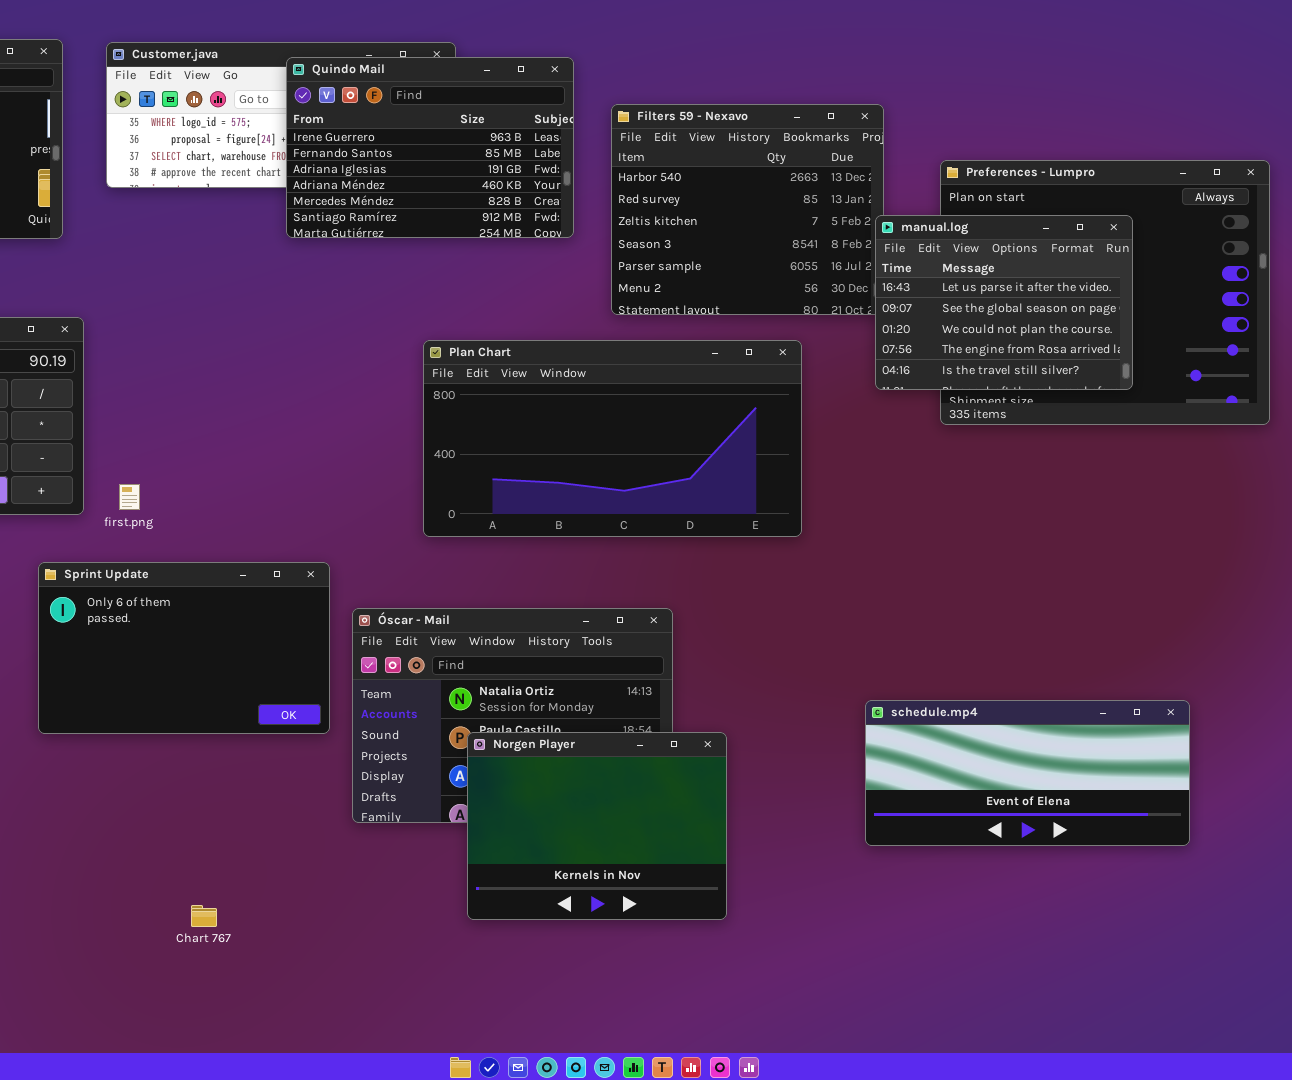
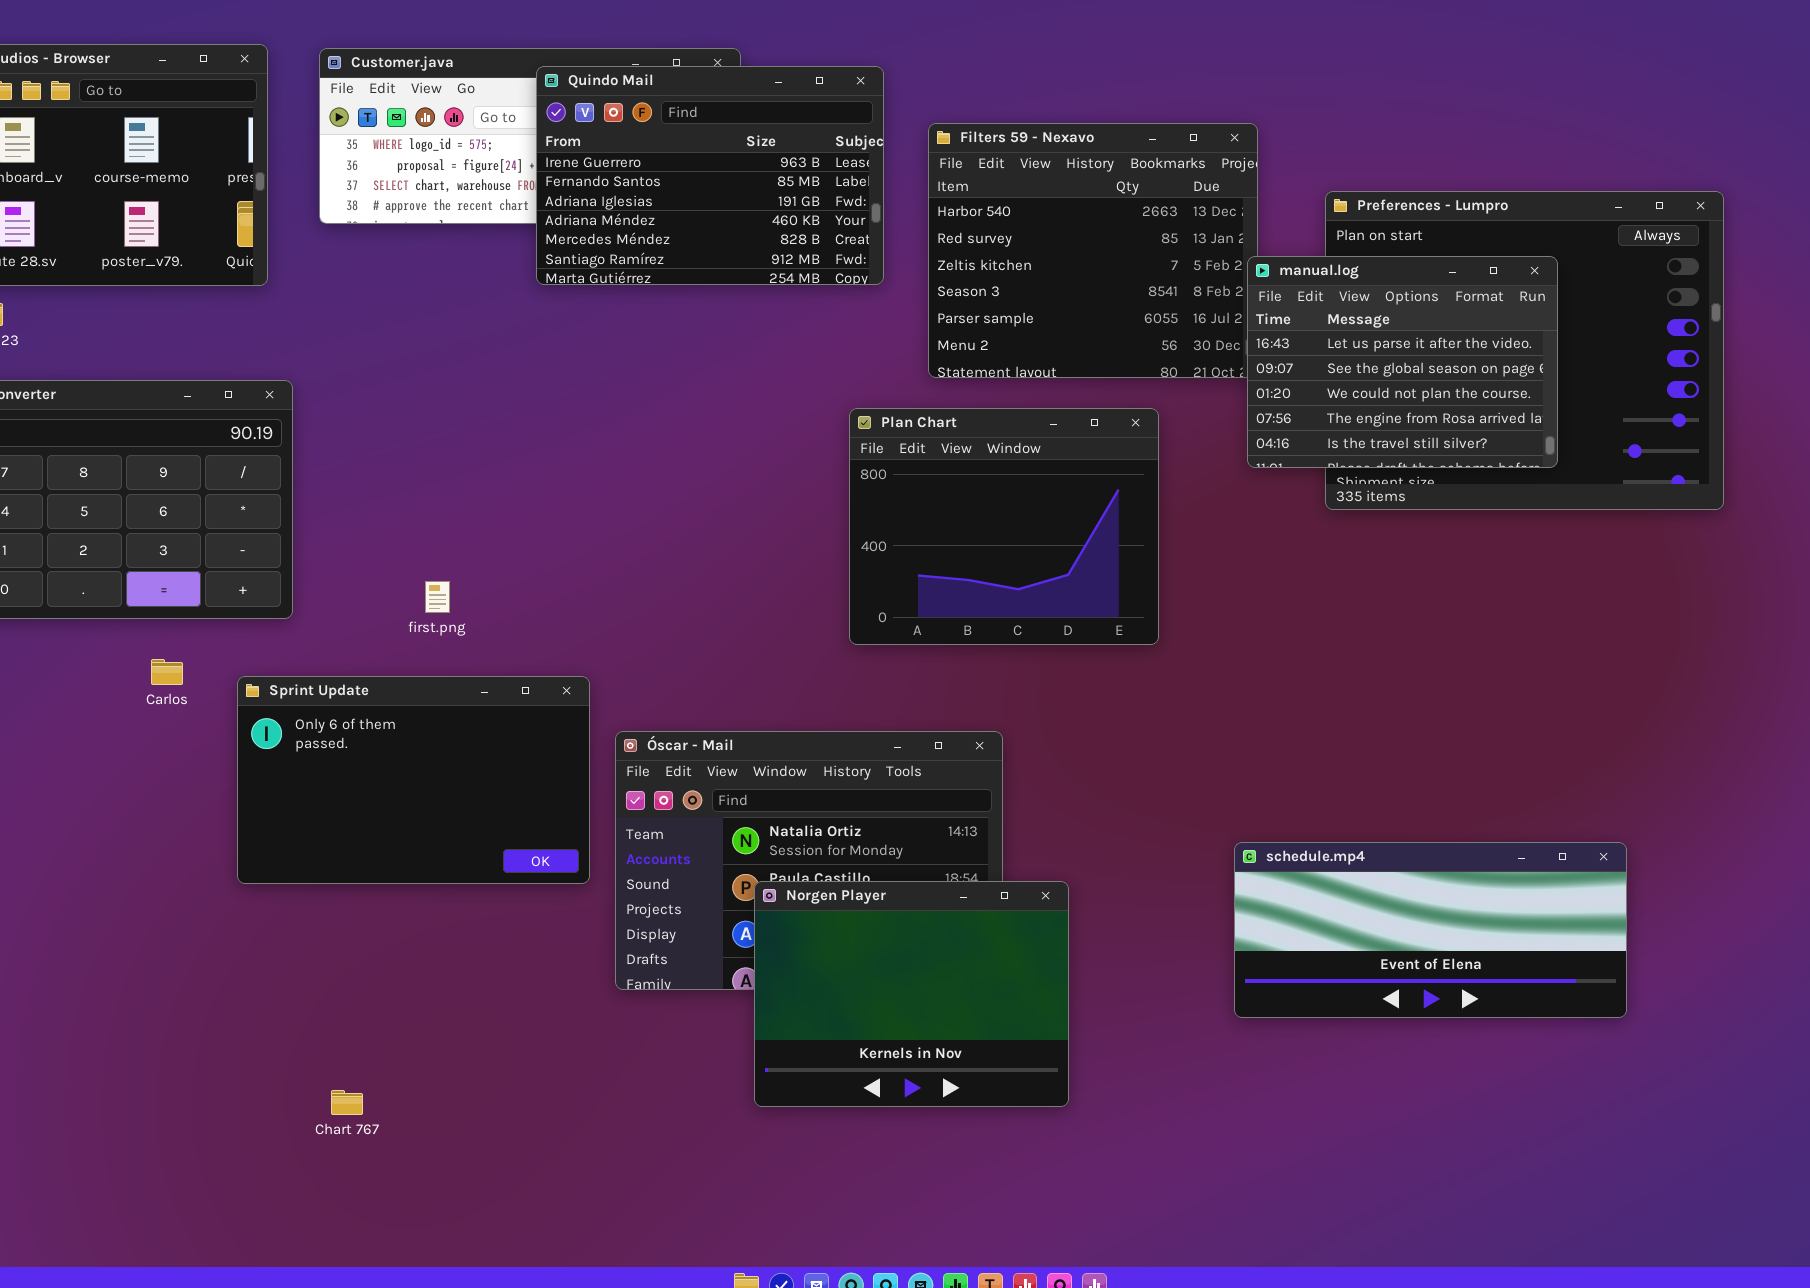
Plan Chart: [423,340,802,537] -> [849,408,1159,645], resized
first.png: [119,484,140,510] -> [425,581,450,613], moved
Chart 767: [191,905,217,927] -> [331,1090,363,1115], moved

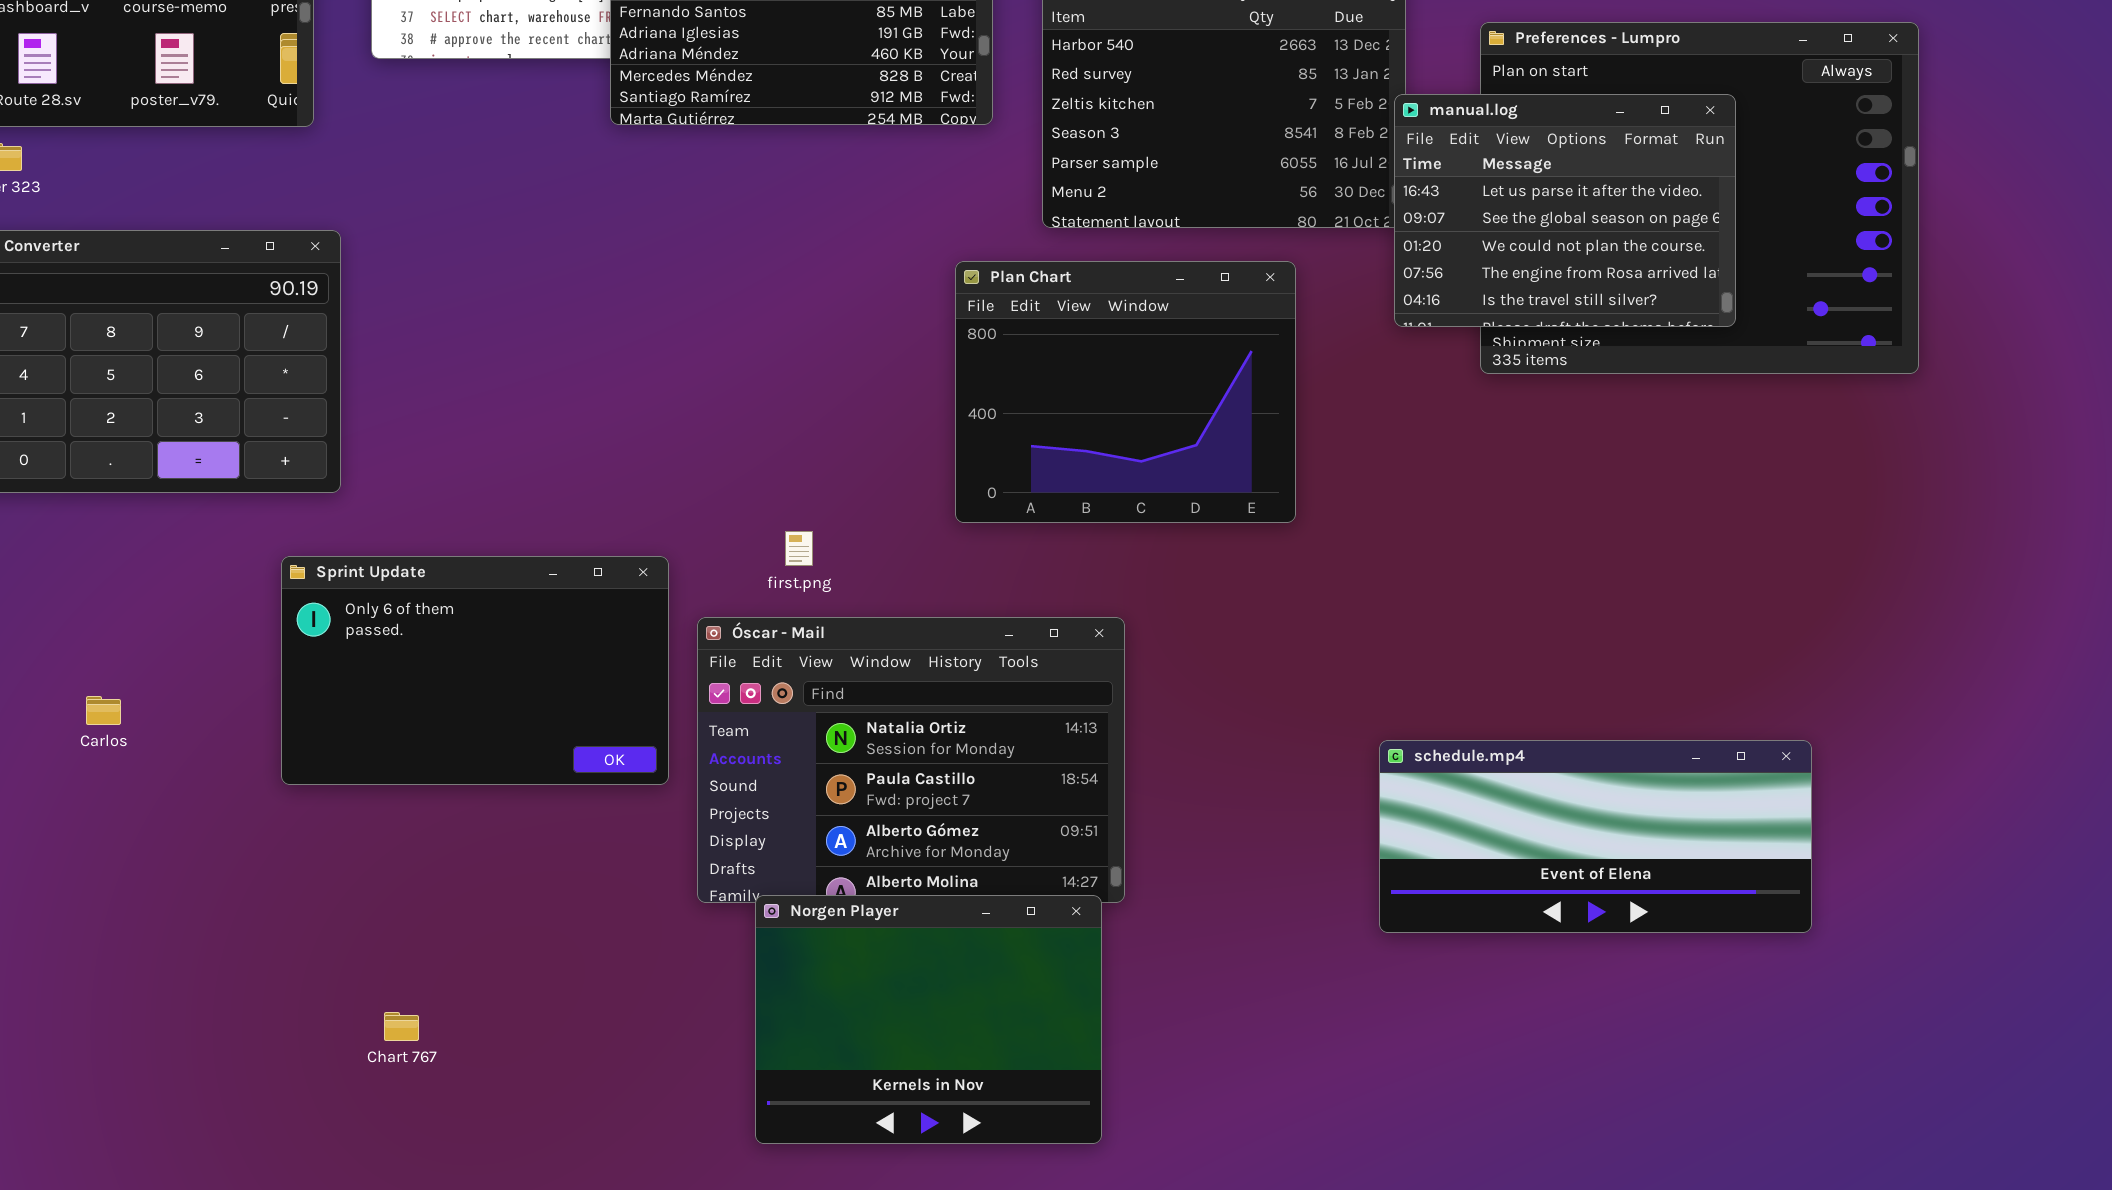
first.png: [425,581,450,613] -> [785,531,813,566], moved
Carlos: [151,659,183,685] -> [86,696,121,725], moved
Norgen Player: [754,881,1069,1107] -> [755,895,1102,1144], moved

